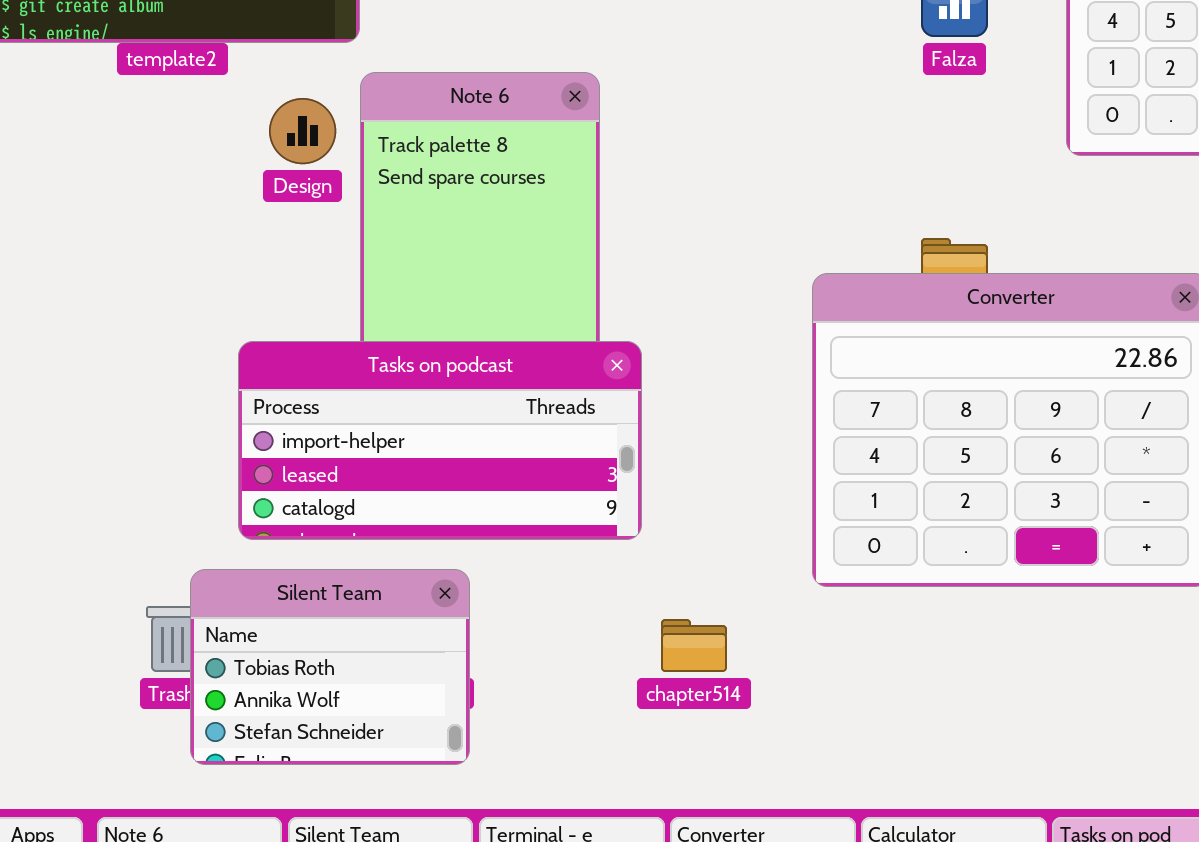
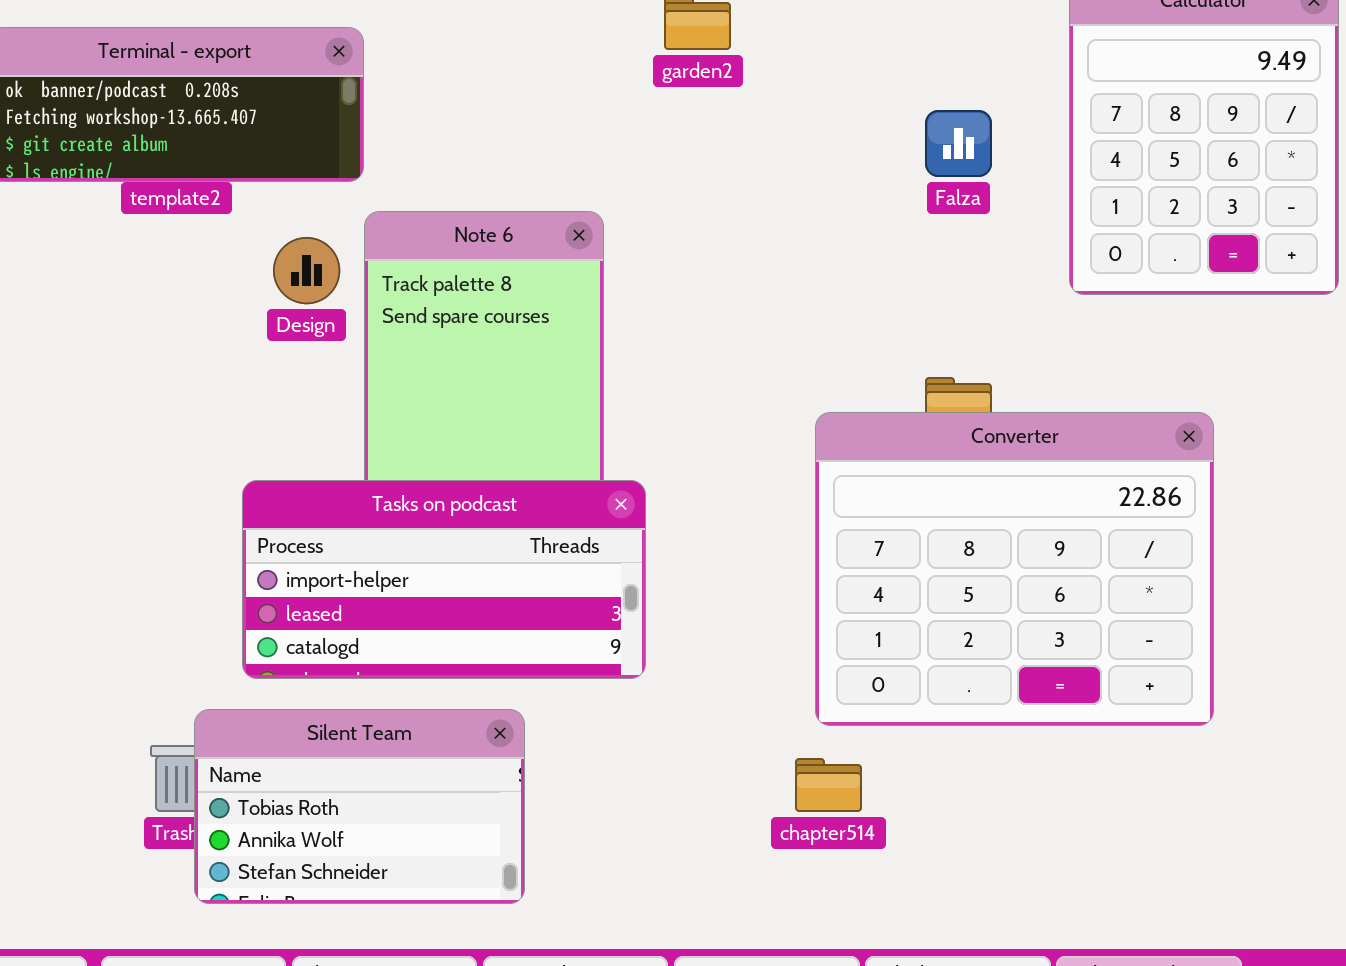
Silent Team: [190,569,470,765] -> [194,709,525,904], resized
chapter514: [661,619,727,672] -> [795,758,862,812], moved

